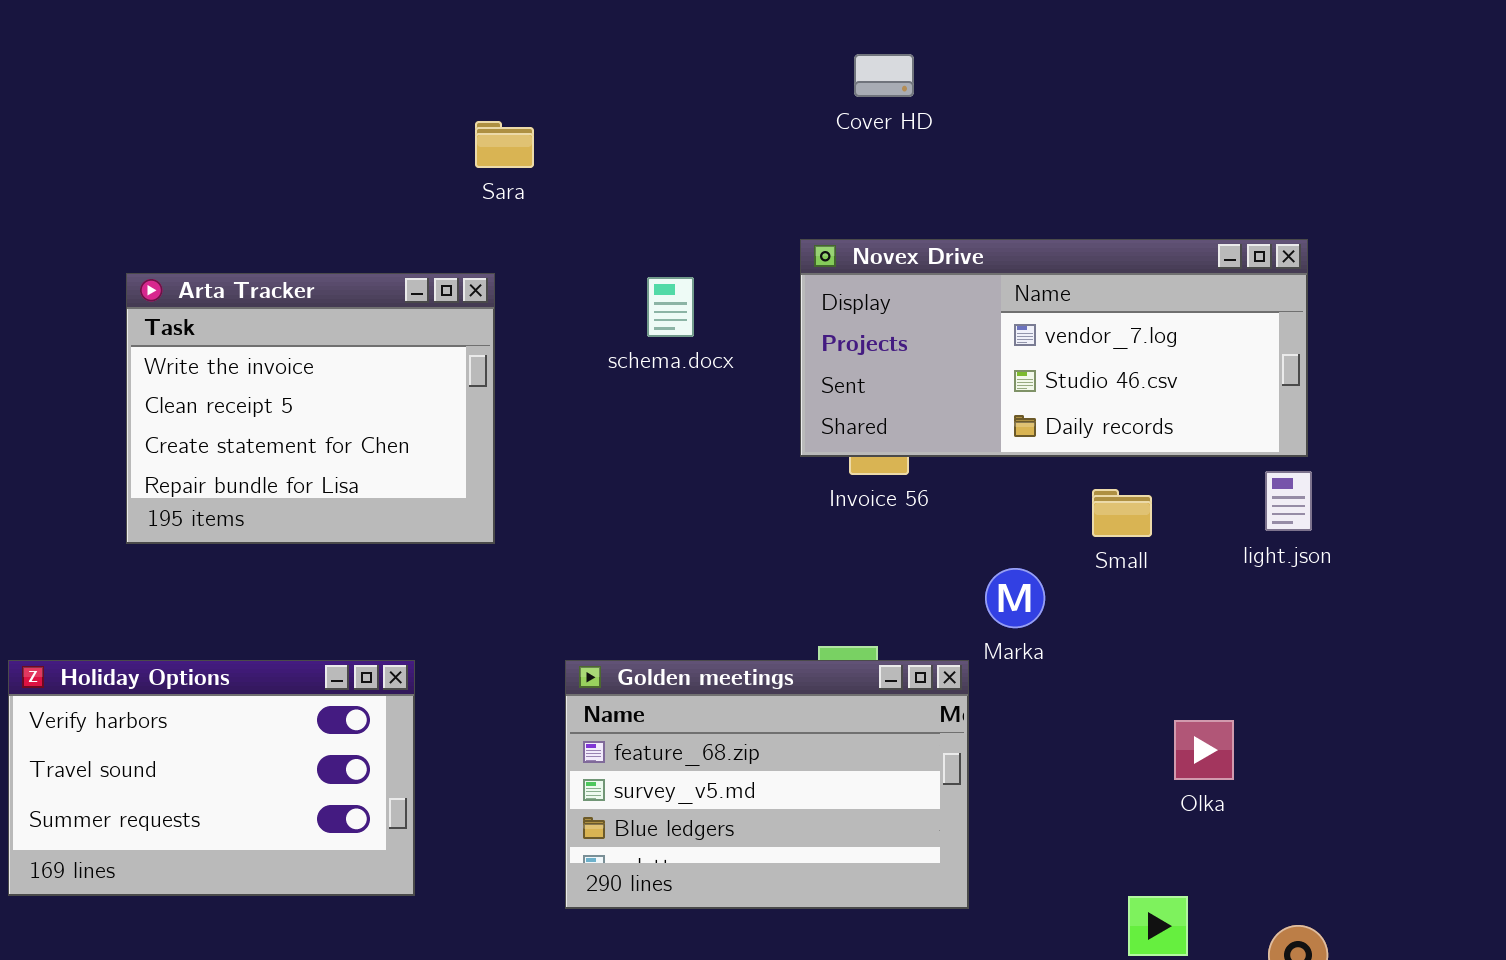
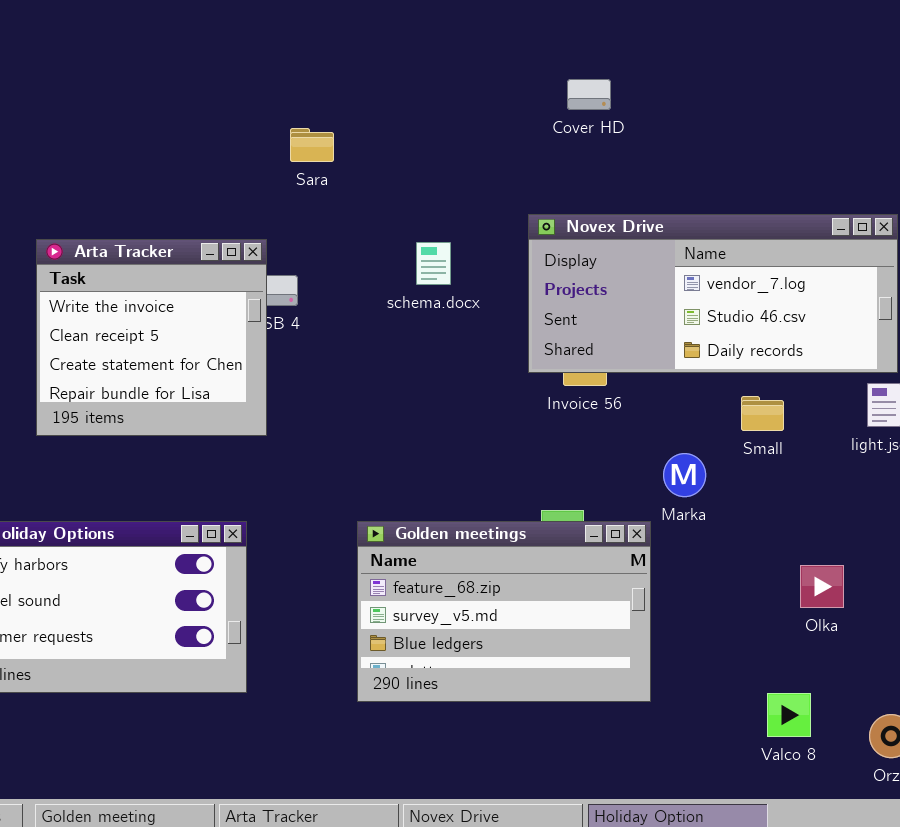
Arta Tracker: [126,273,495,544] -> [36,239,267,436], resized

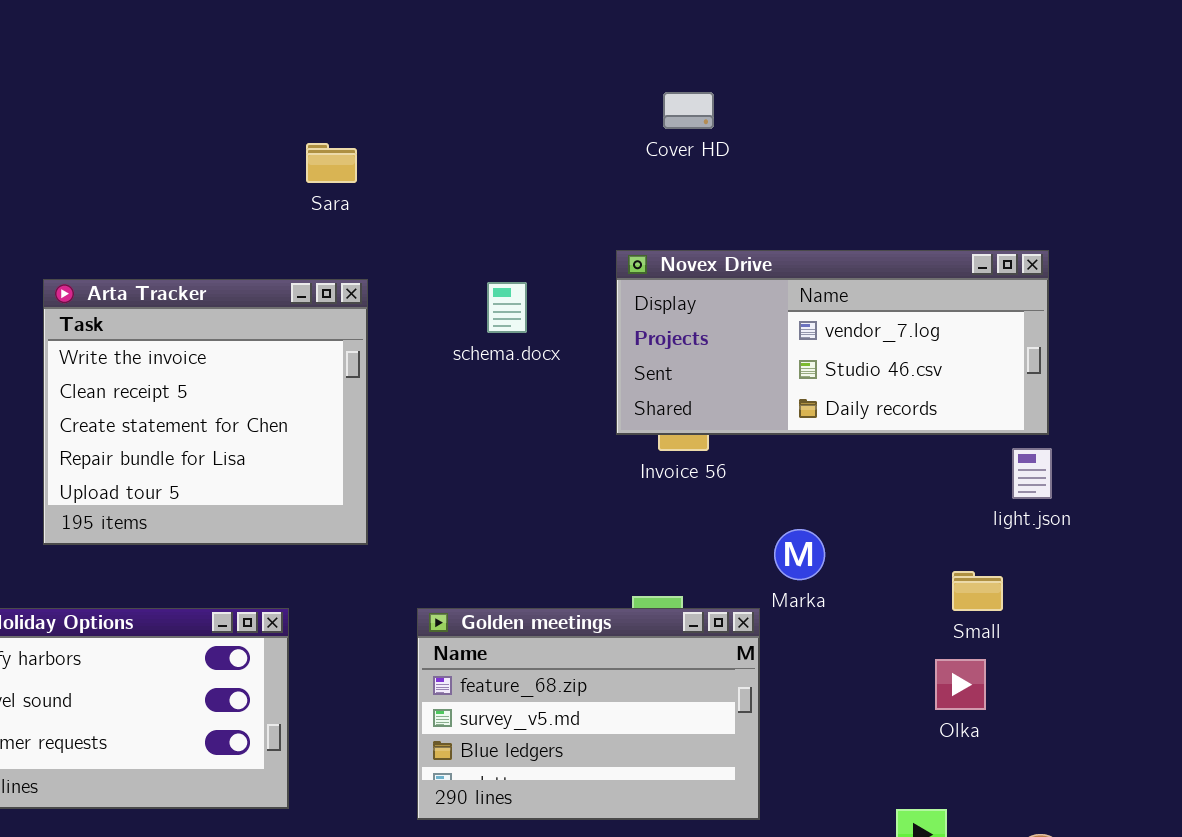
Sara: [290,128,334,162] -> [306,143,357,183], moved
Arta Tracker: [36,239,267,436] -> [43,279,368,545], resized
Small: [741,396,784,431] -> [952,571,1003,611], moved

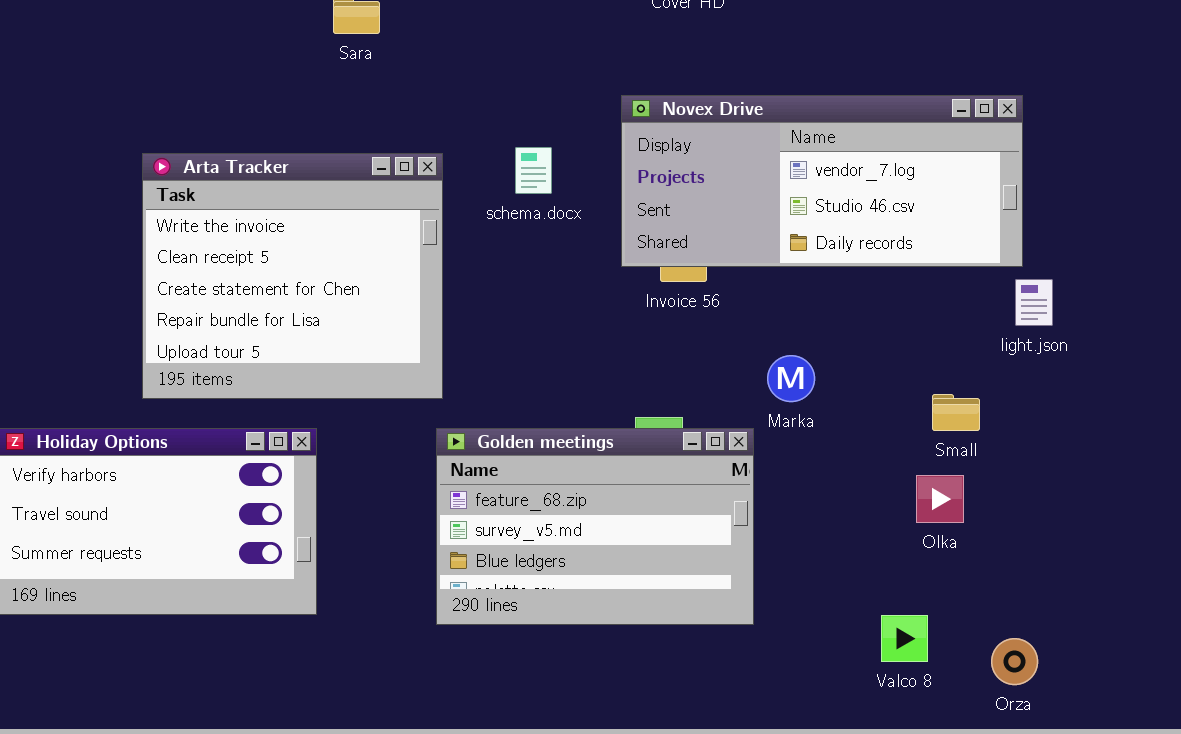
Arta Tracker: [43,279,368,545] -> [142,153,443,399], moved
schema.docx: [487,282,527,333] -> [515,147,552,194], moved
light.json: [1012,448,1052,499] -> [1015,279,1053,326], moved

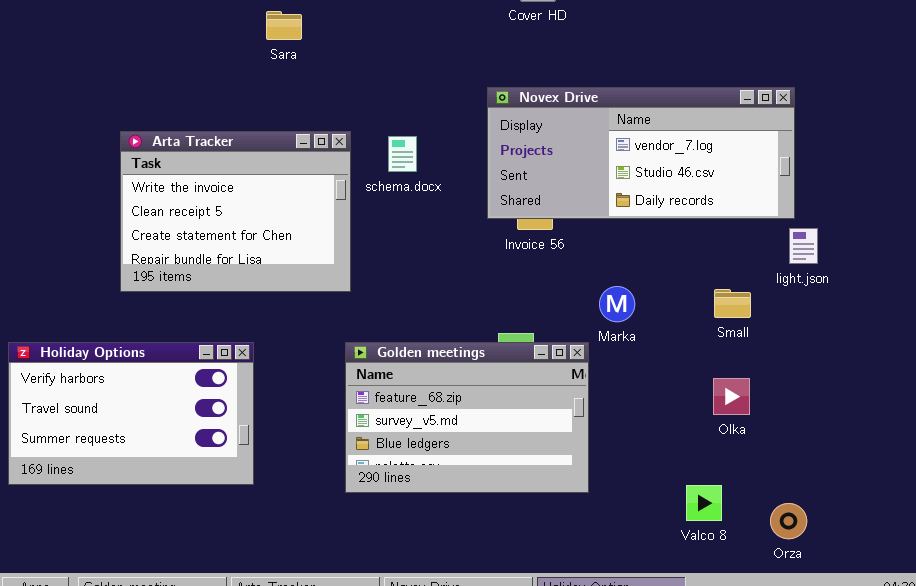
schema.docx: [515,147,552,194] -> [388,136,417,172], moved
Arta Tracker: [142,153,443,399] -> [120,131,351,292], resized
Small: [932,394,980,431] -> [714,289,751,318], moved

